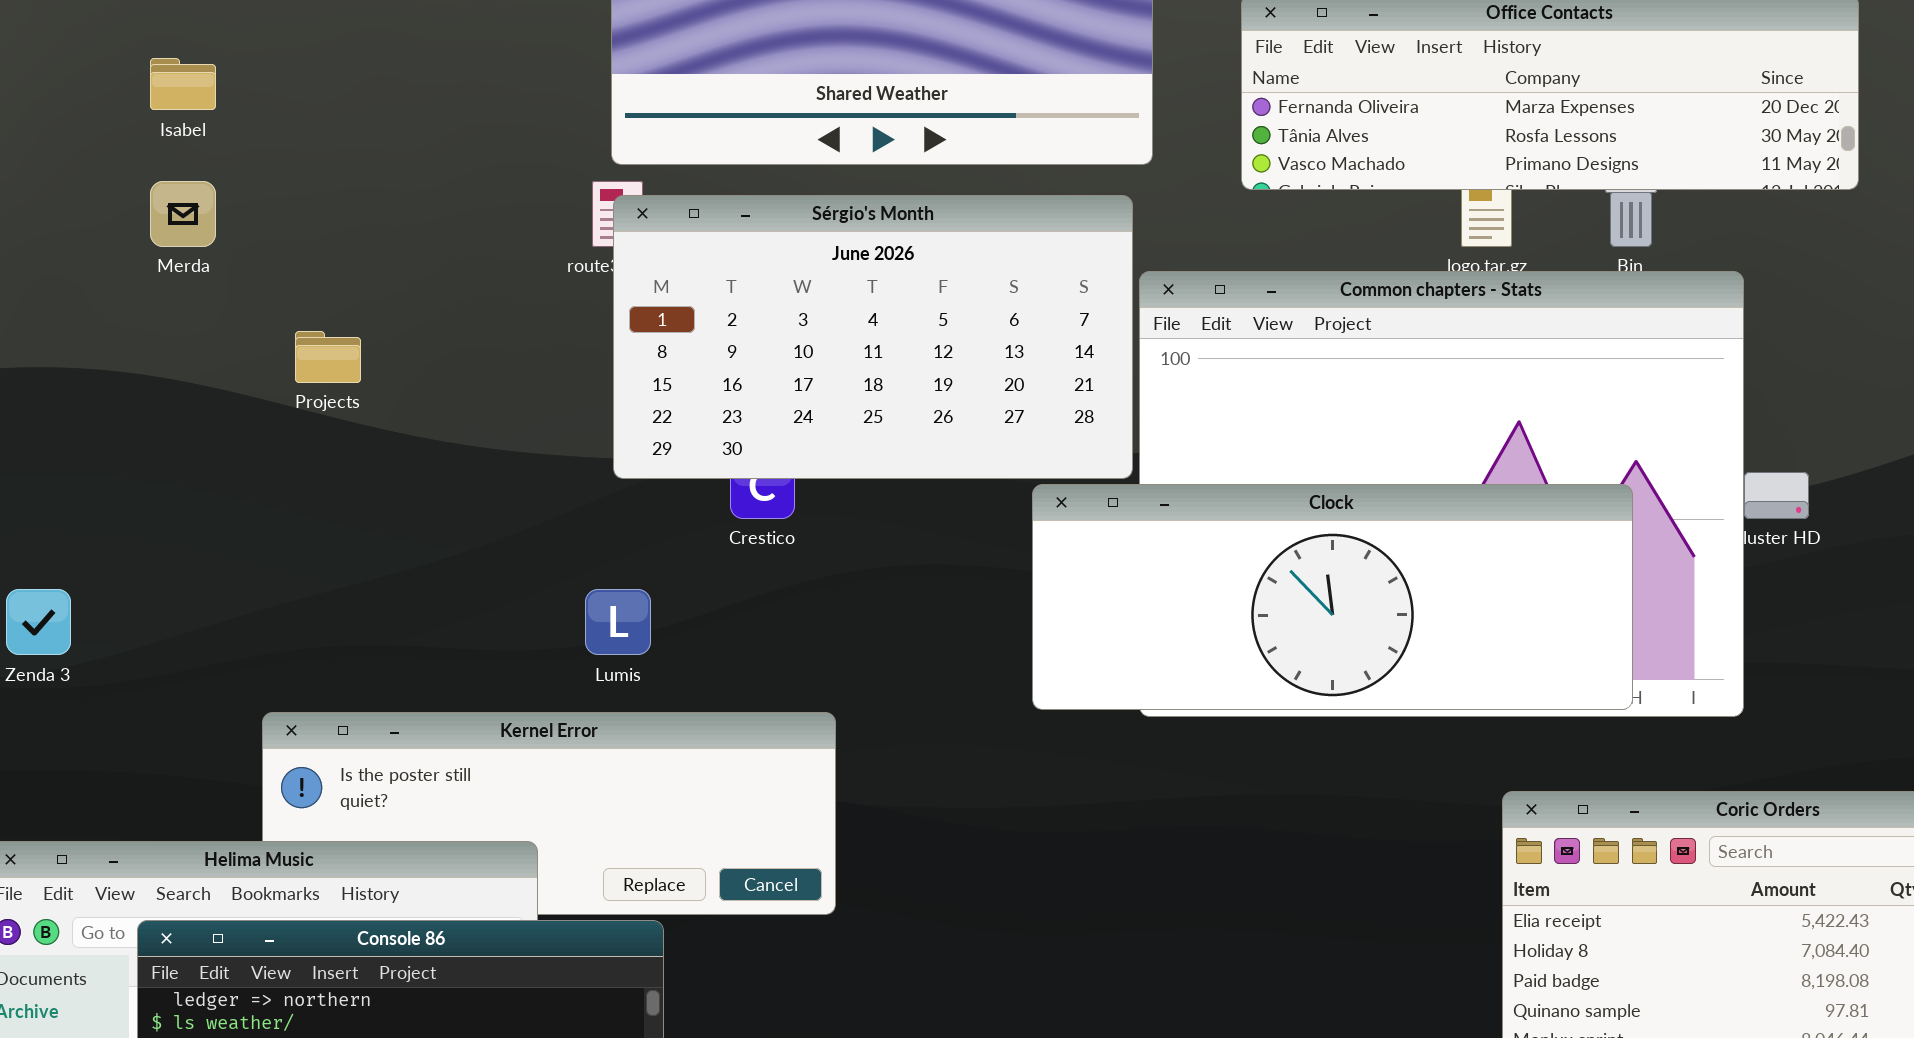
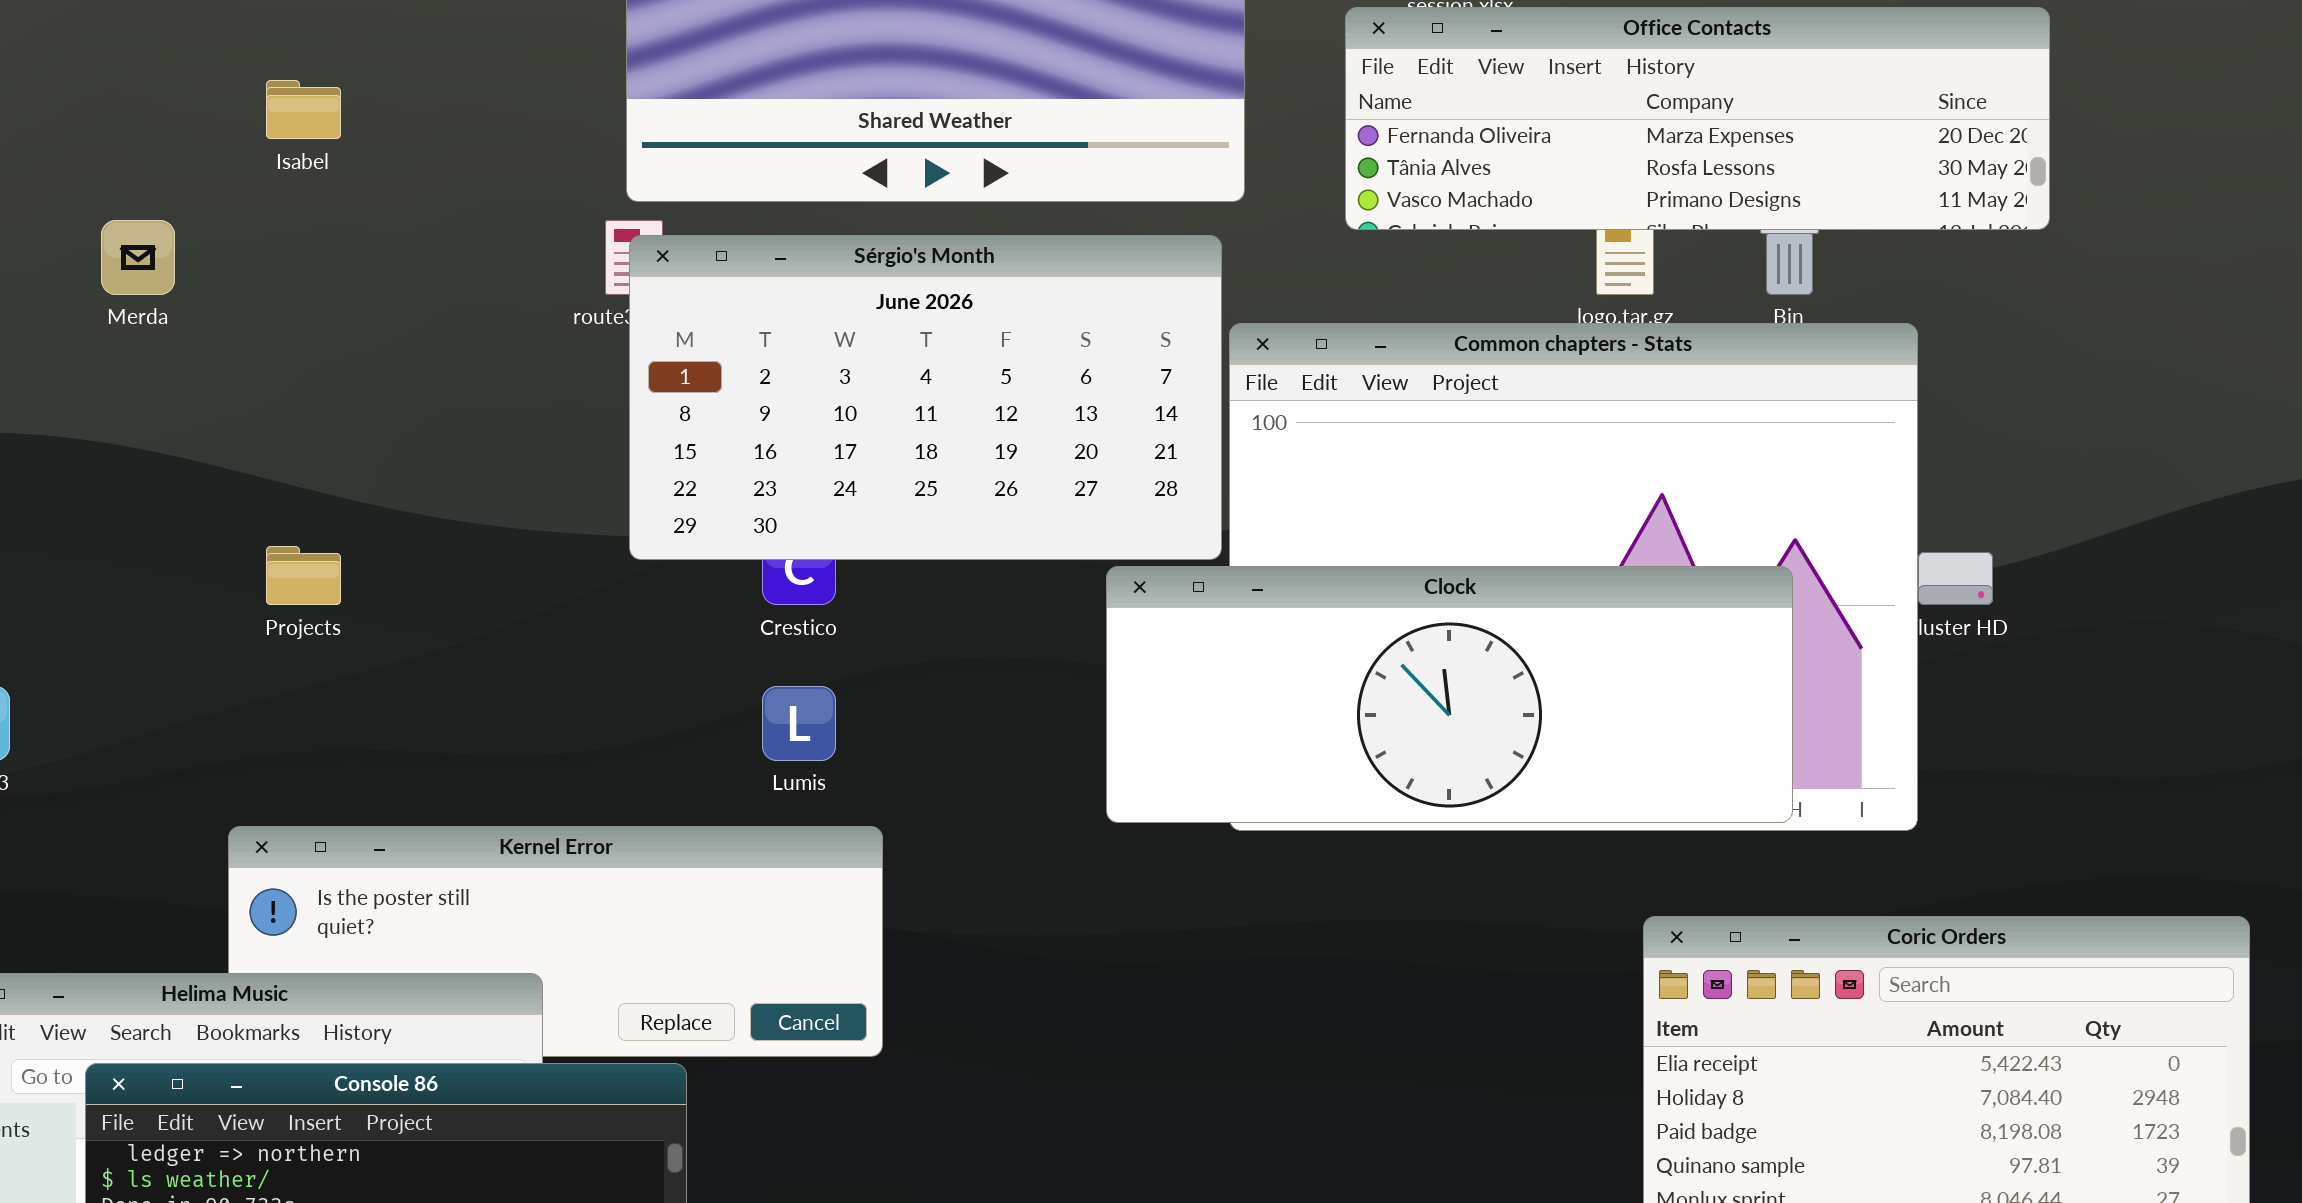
Isabel: [150,58,216,110] -> [266,80,341,139], moved
Projects: [295,331,361,383] -> [266,546,341,605], moved
Lumis: [585,589,651,655] -> [762,686,836,761], moved

